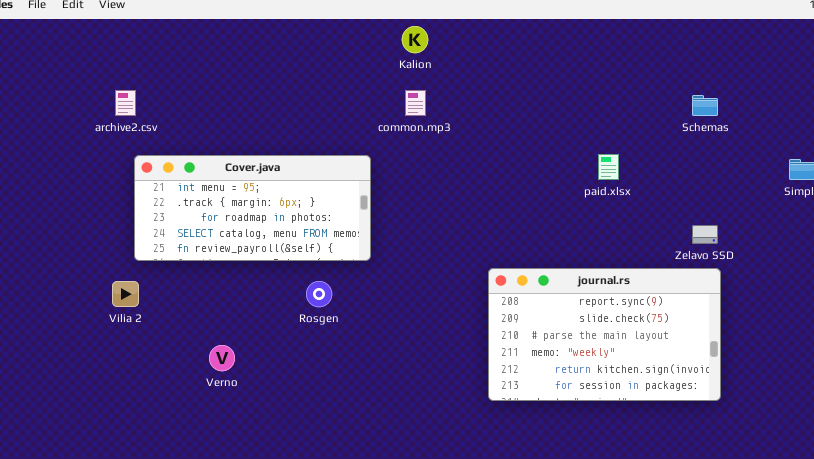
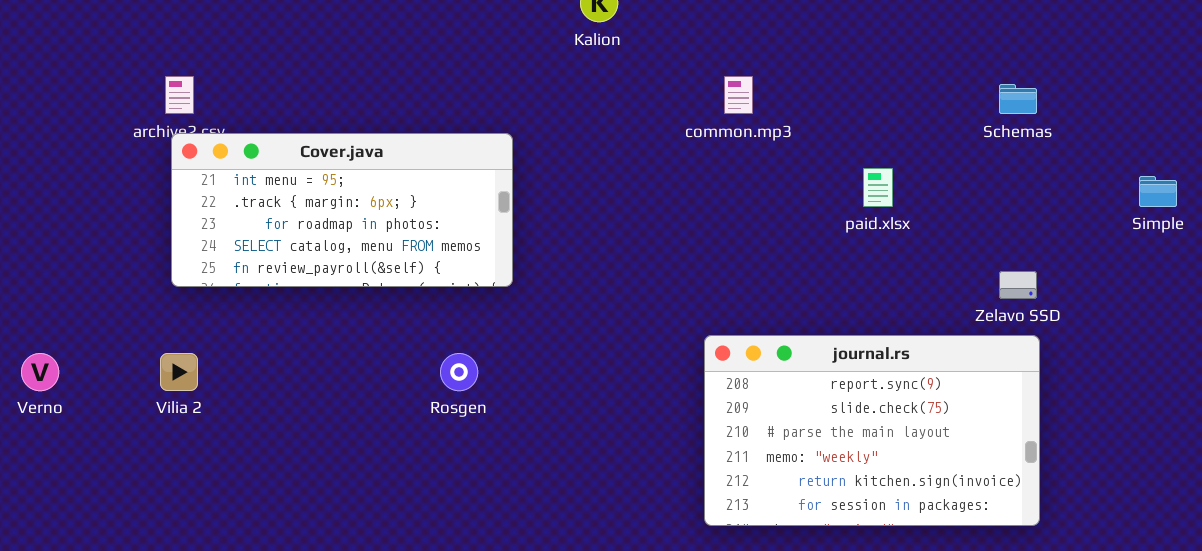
common.mp3: [405,90,426,116] -> [724,76,753,114], moved
Cover.java: [134,155,371,261] -> [171,133,513,287], moved
Verno: [209,345,235,371] -> [21,353,59,391], moved

